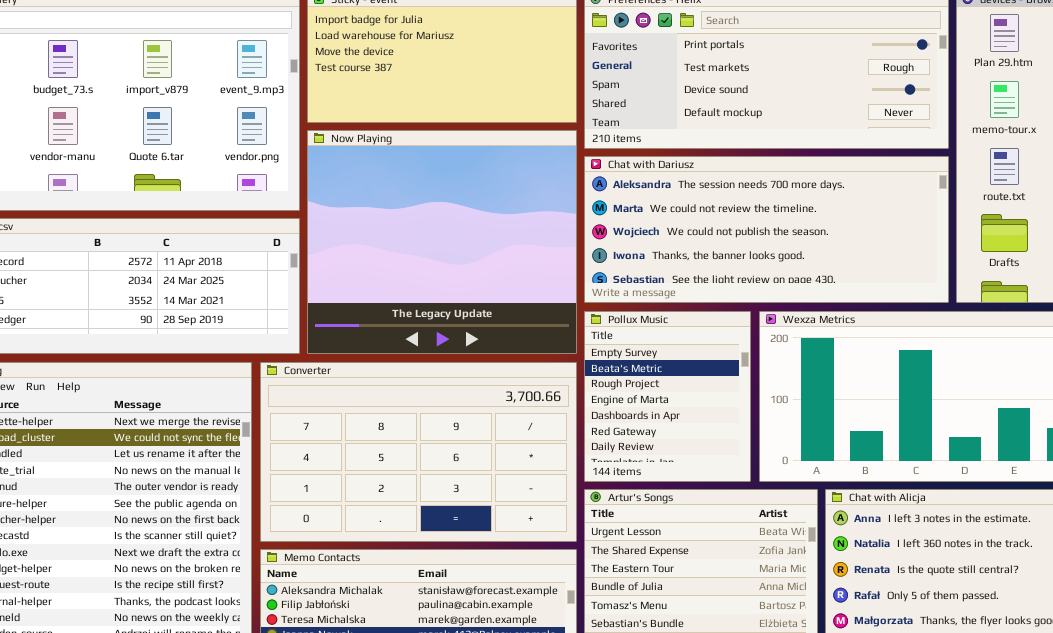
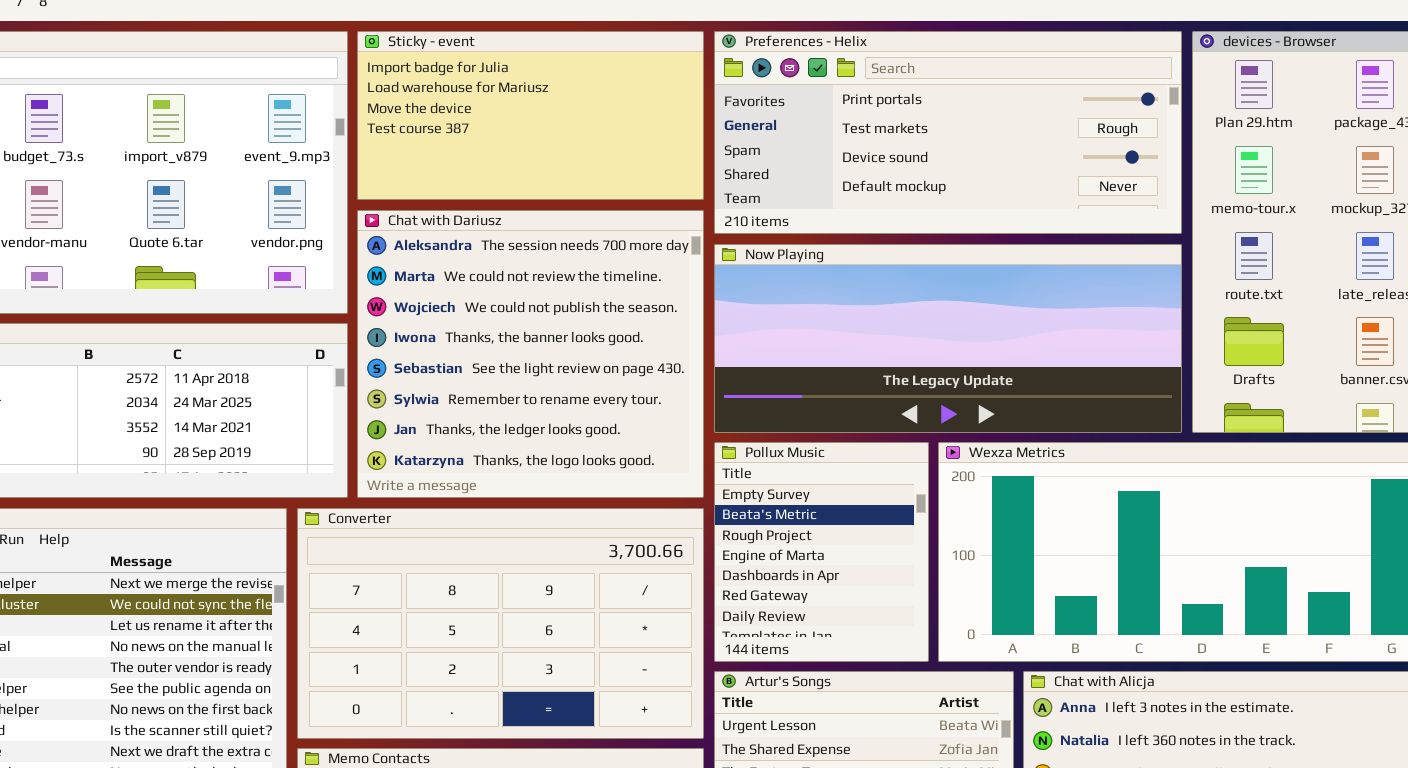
Now Playing: [307,130,577,354] -> [714,244,1182,433], moved, resized
Chat with Dariusz: [584,156,949,303] -> [357,210,704,498], moved, resized

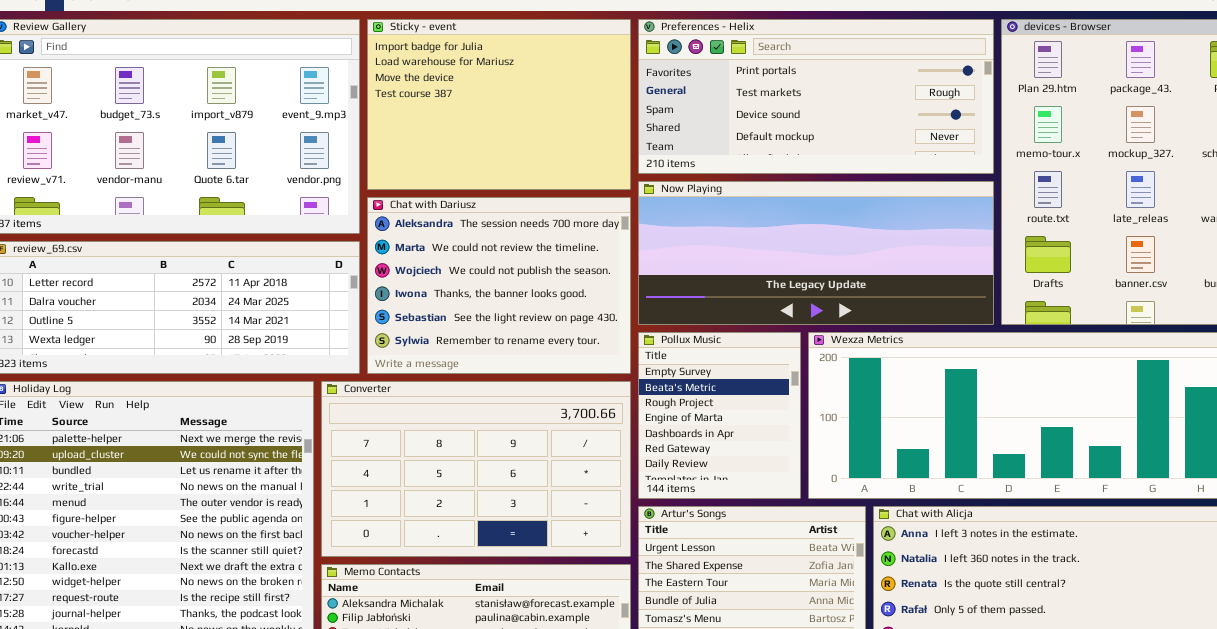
Sticky - event: [357,31,704,200] -> [367,19,631,190], resized
Chat with Dariusz: [357,210,704,498] -> [367,197,631,374], resized

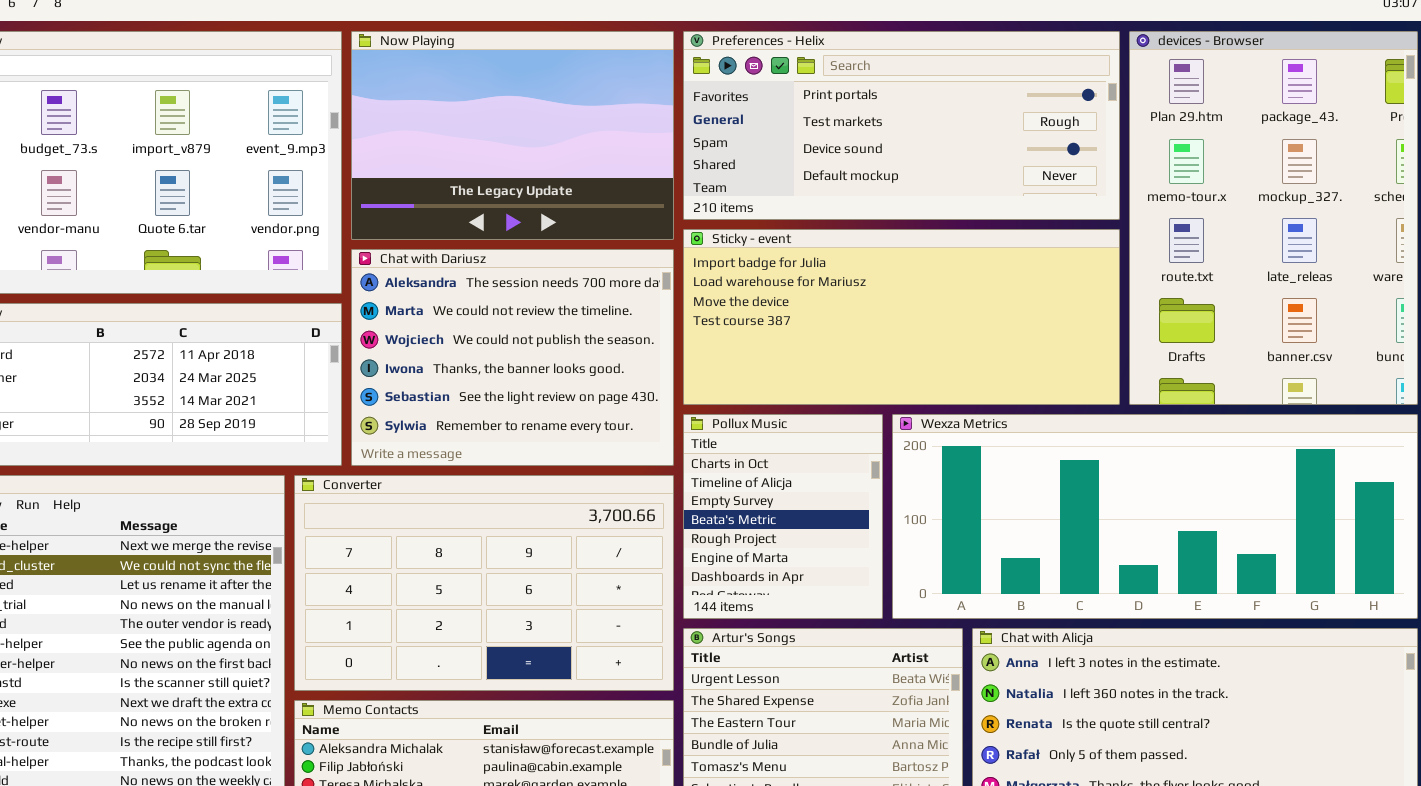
Sticky - event: [367,19,631,190] -> [683,229,1120,405], moved, resized
Now Playing: [638,181,994,325] -> [351,31,674,240], moved, resized
Pollux Music: [638,332,801,499] -> [683,414,883,619], scrolled up 2 rows

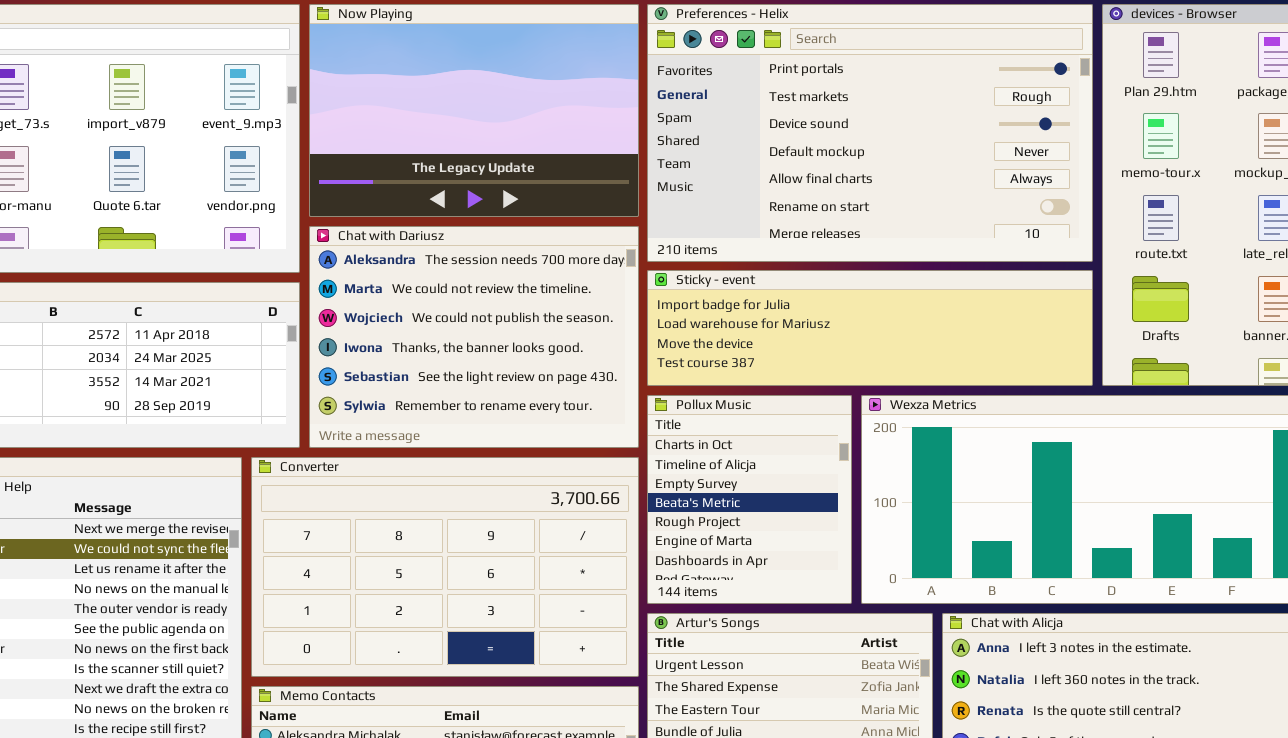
Preferences - Helix: [683,31,1120,220] -> [647,4,1093,262], resized
Sticky - event: [683,229,1120,405] -> [647,270,1093,386], resized

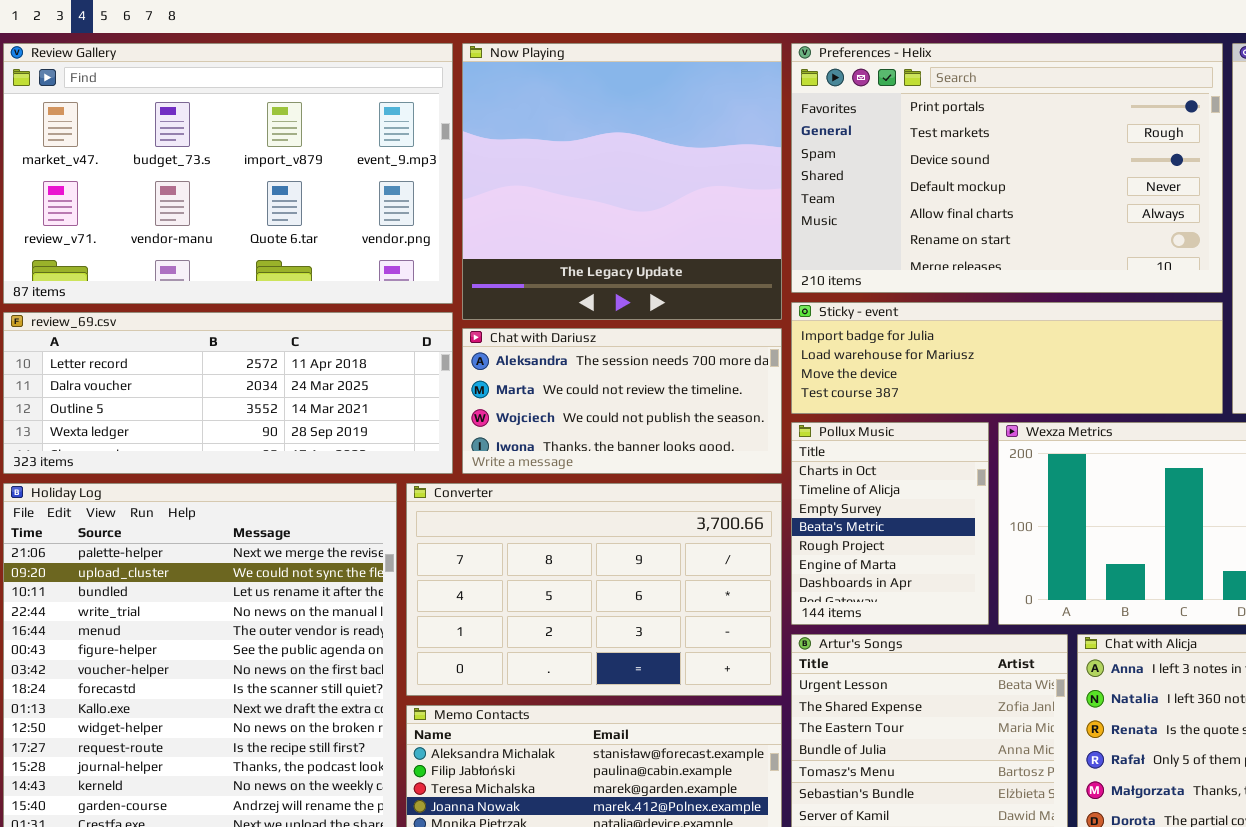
Now Playing: [309,4,639,217] -> [462,43,782,320], resized
Chat with Dariusz: [309,226,639,448] -> [462,328,782,474], resized

